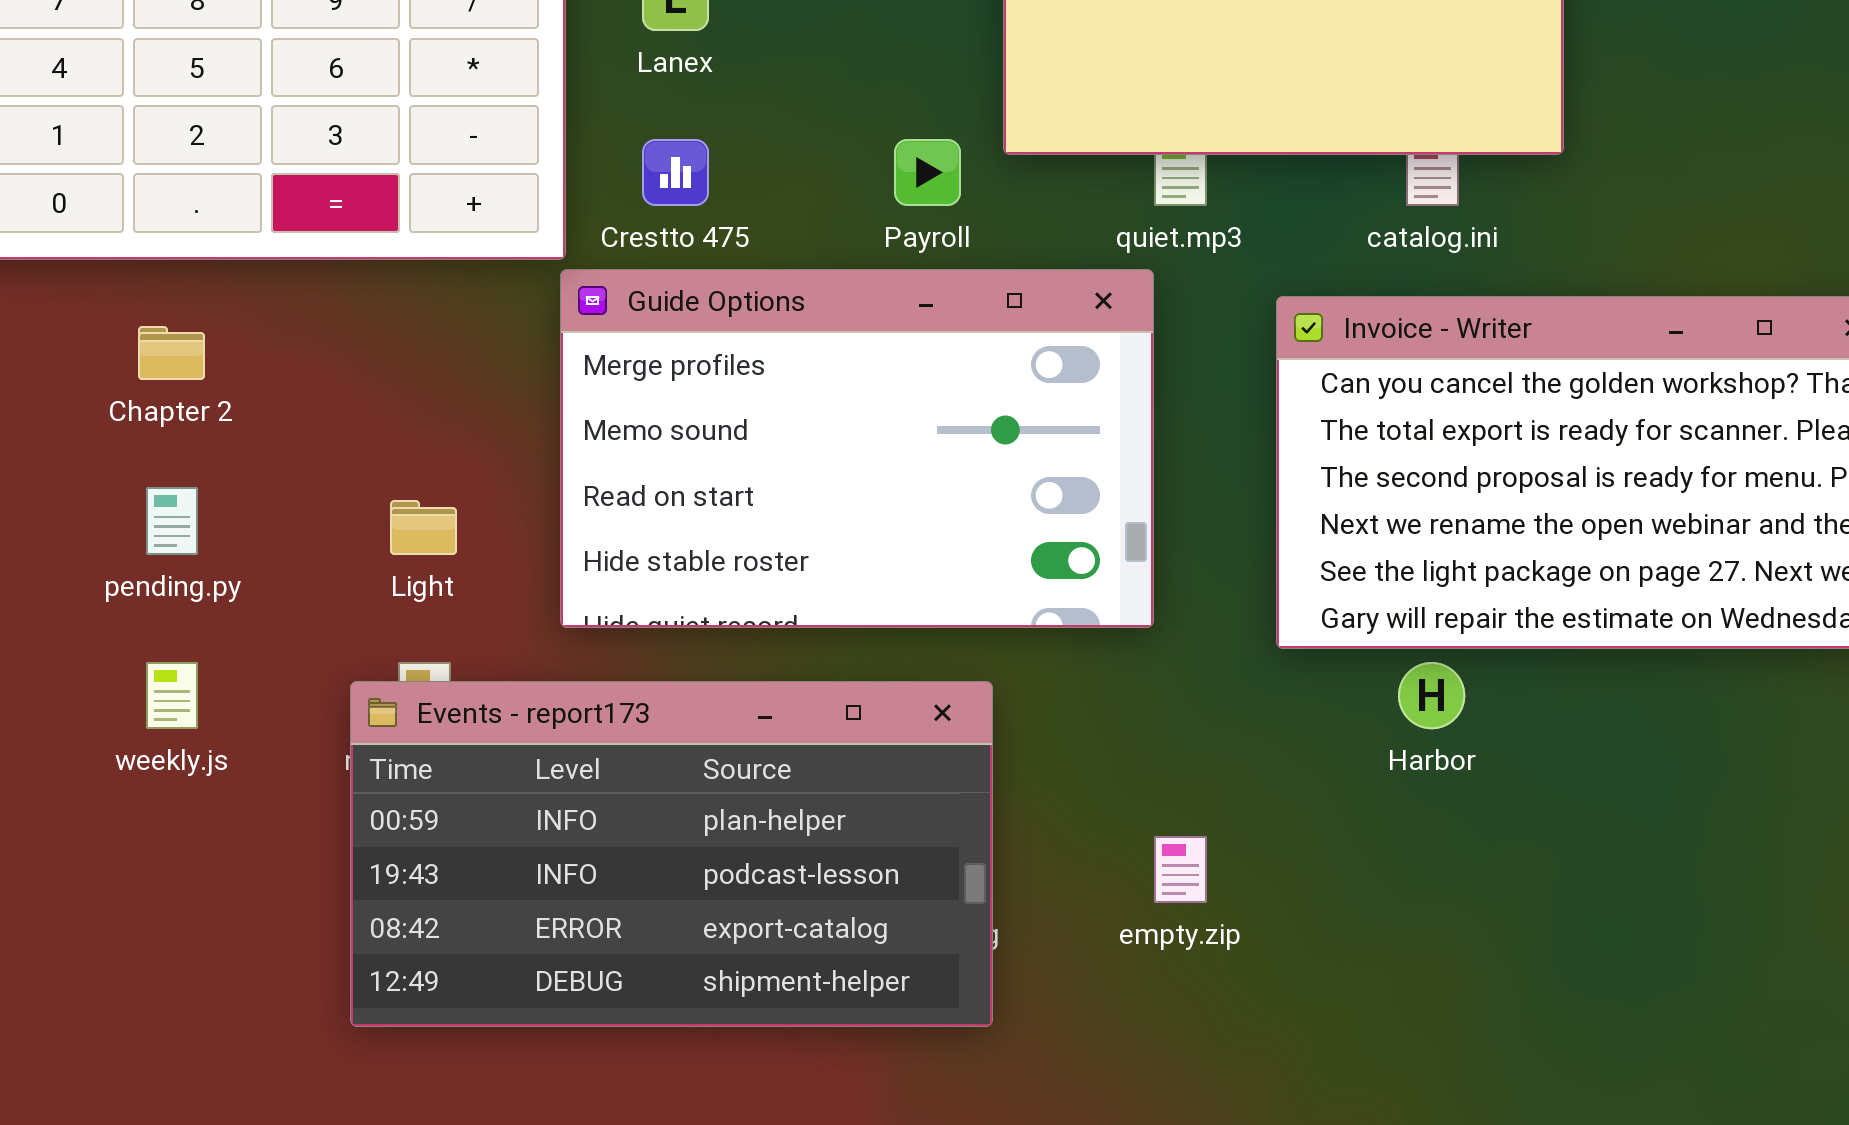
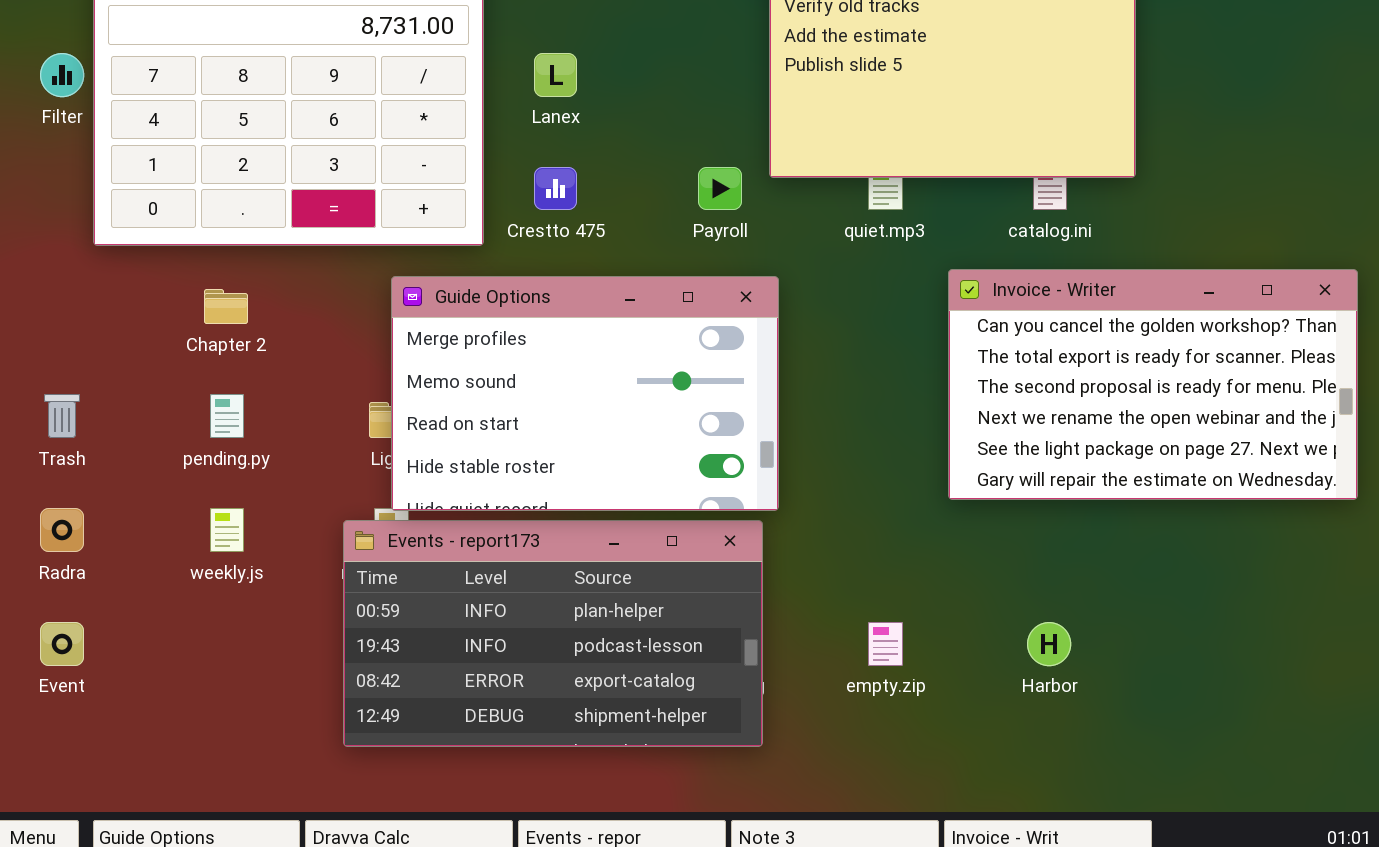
Guide Options: [560,269,1154,628] -> [391,276,779,511], moved
Harbor: [1398,662,1465,729] -> [1027,622,1071,666], moved

